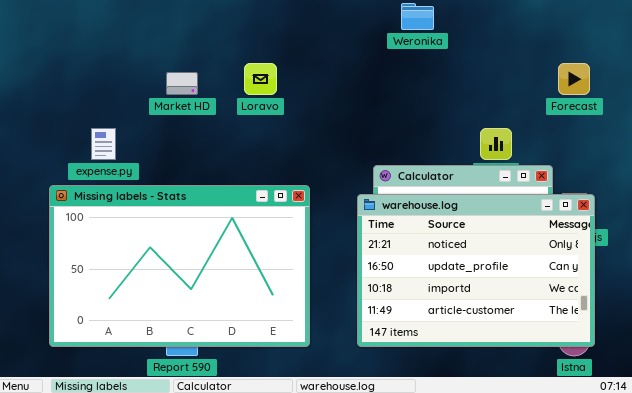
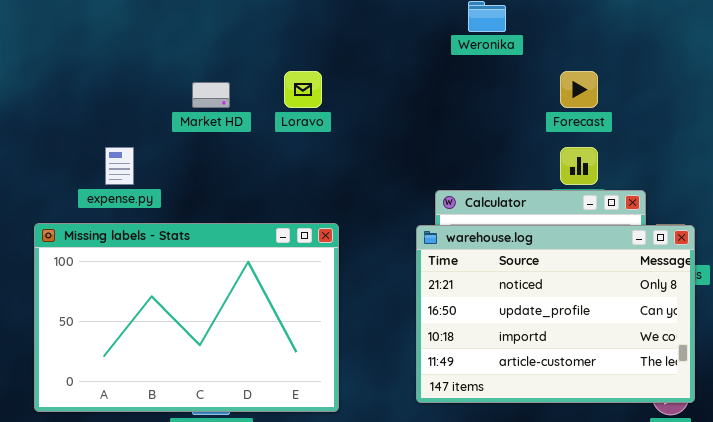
Forecast: [558,63,590,95] -> [560,71,598,108], moved
Missing labels - Stats: [49,185,310,347] -> [34,223,339,412], moved

